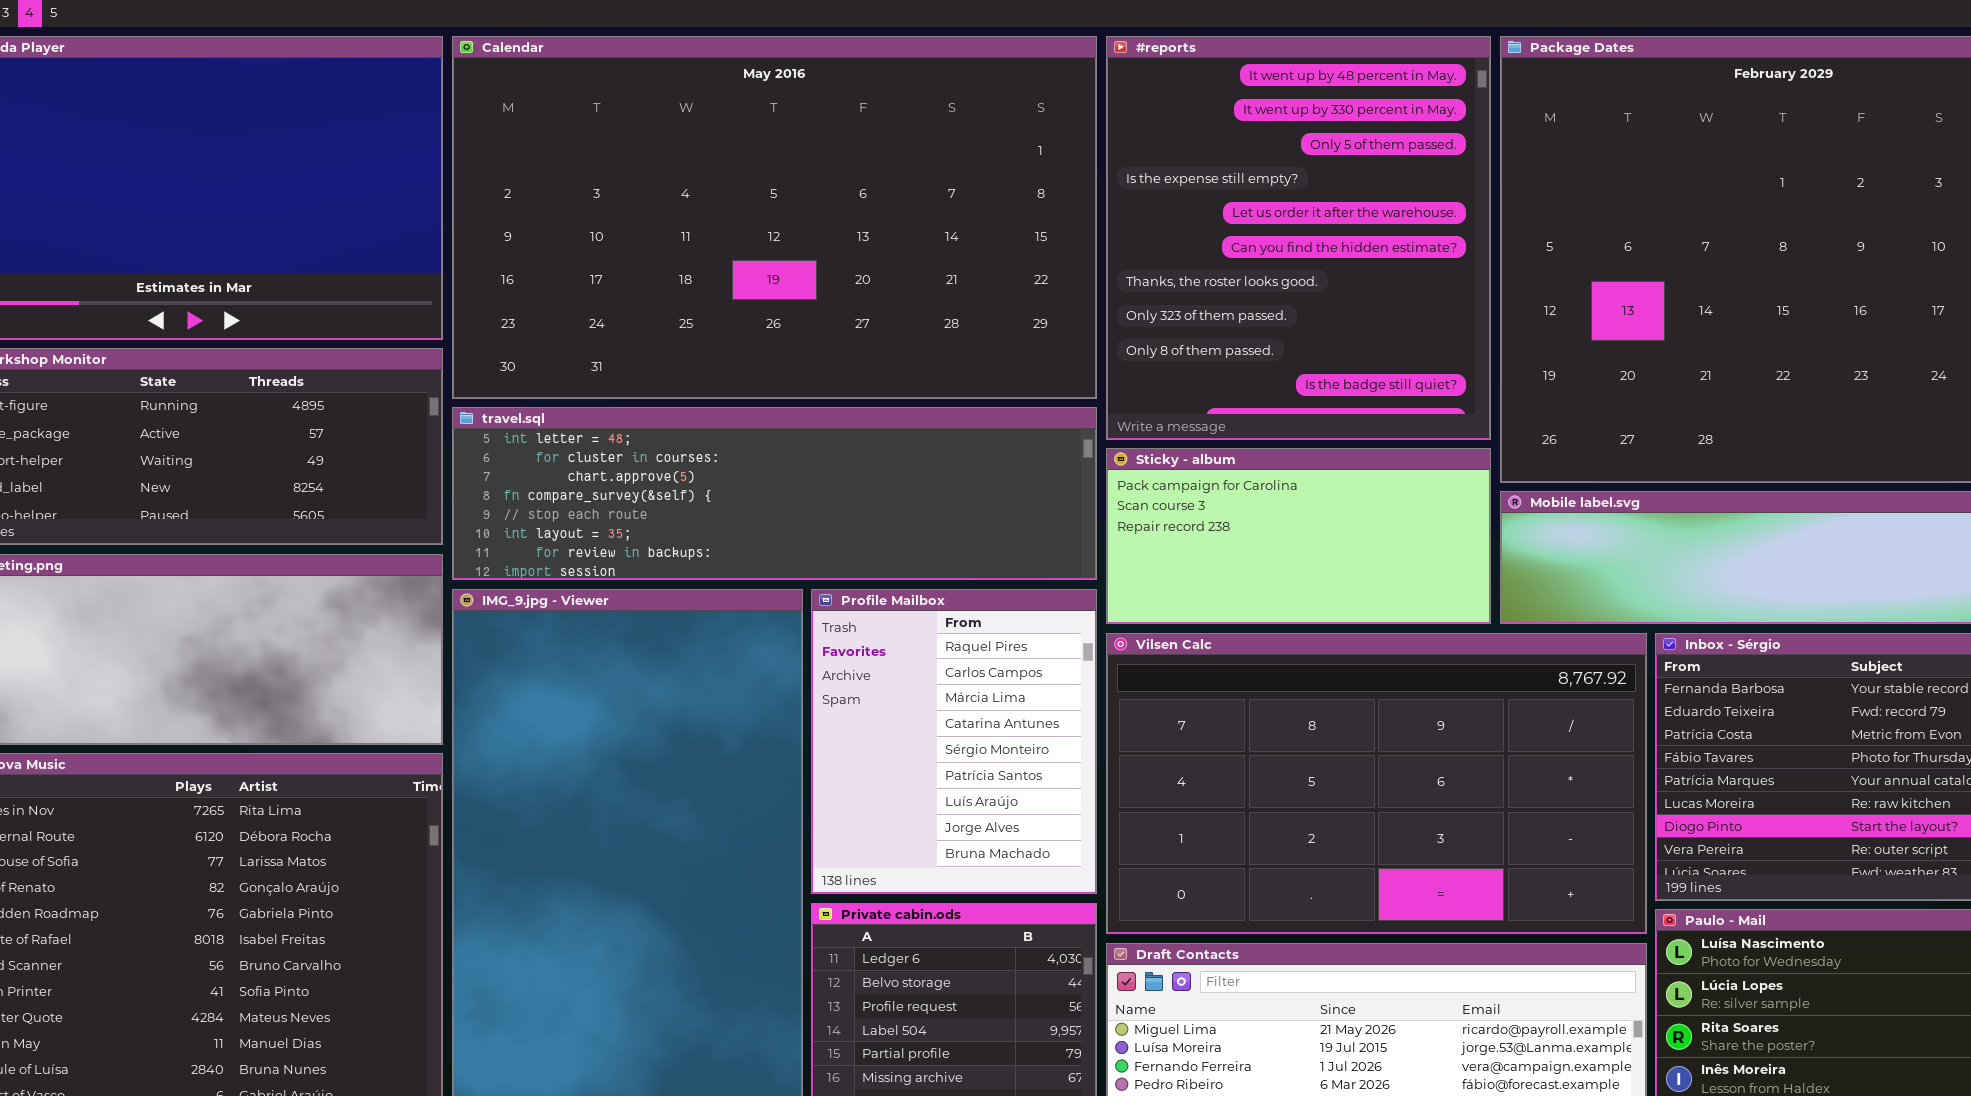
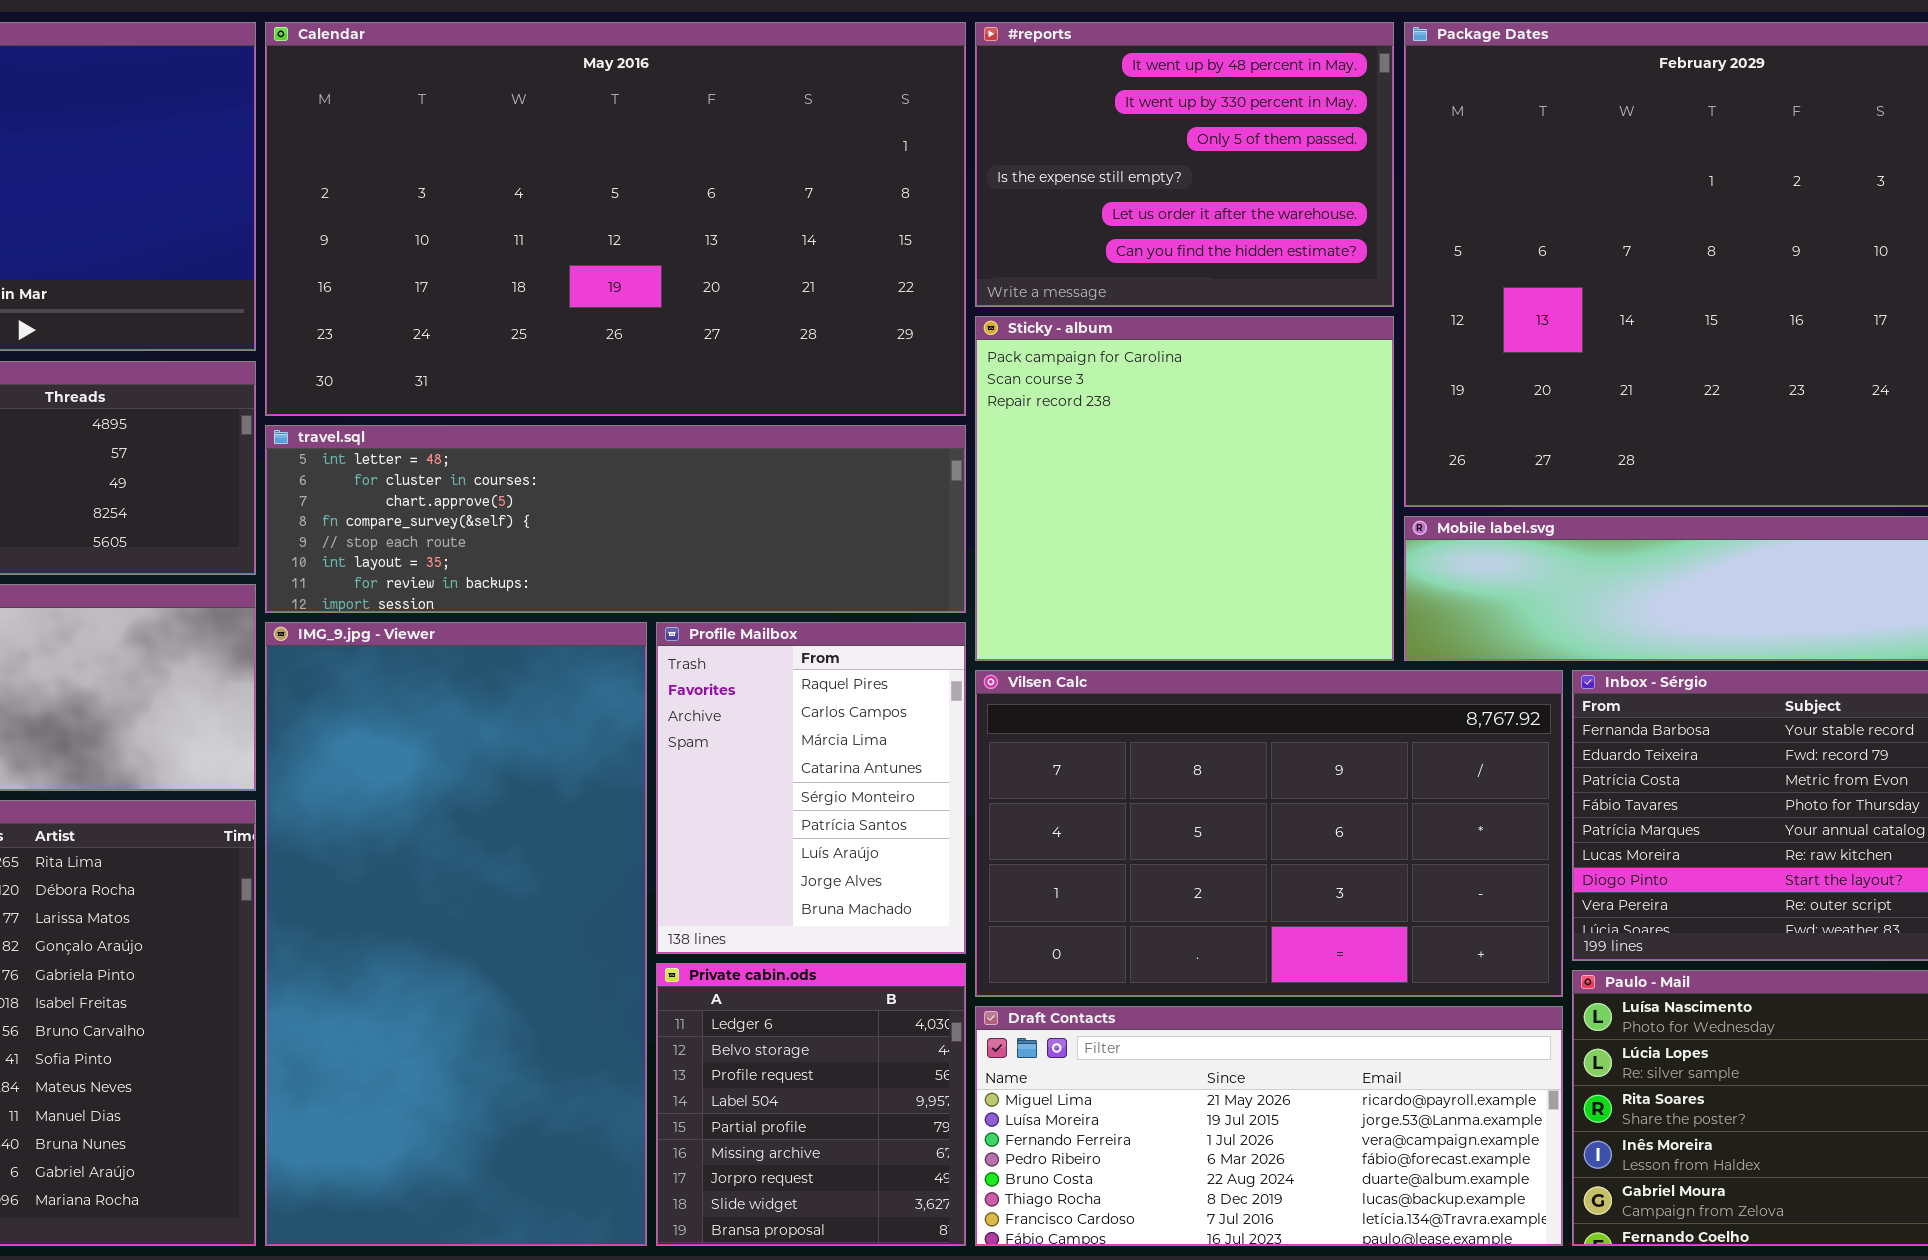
#reports: [1106,36,1491,440] -> [975,22,1394,307], resized
Sticky - album: [1106,448,1491,624] -> [975,316,1394,661], resized

